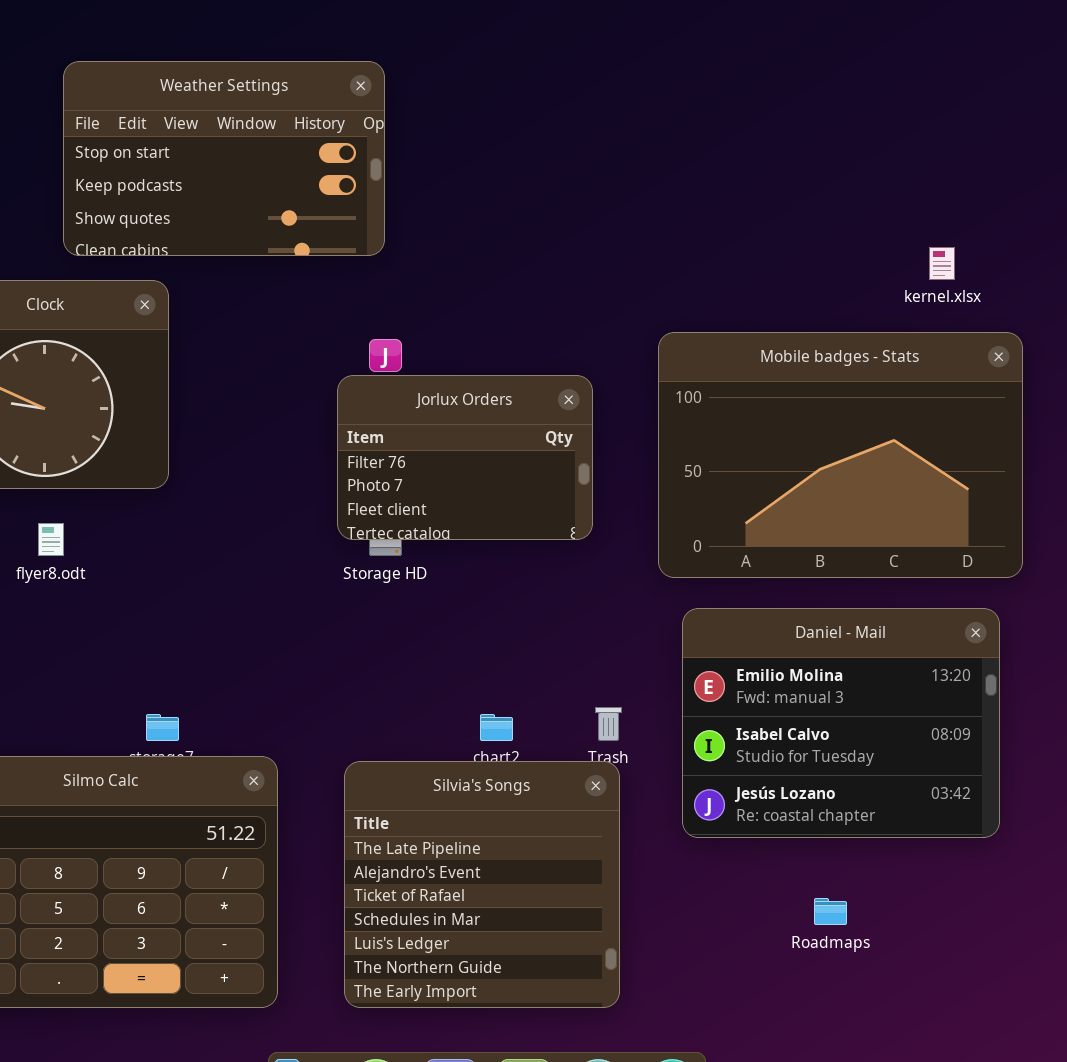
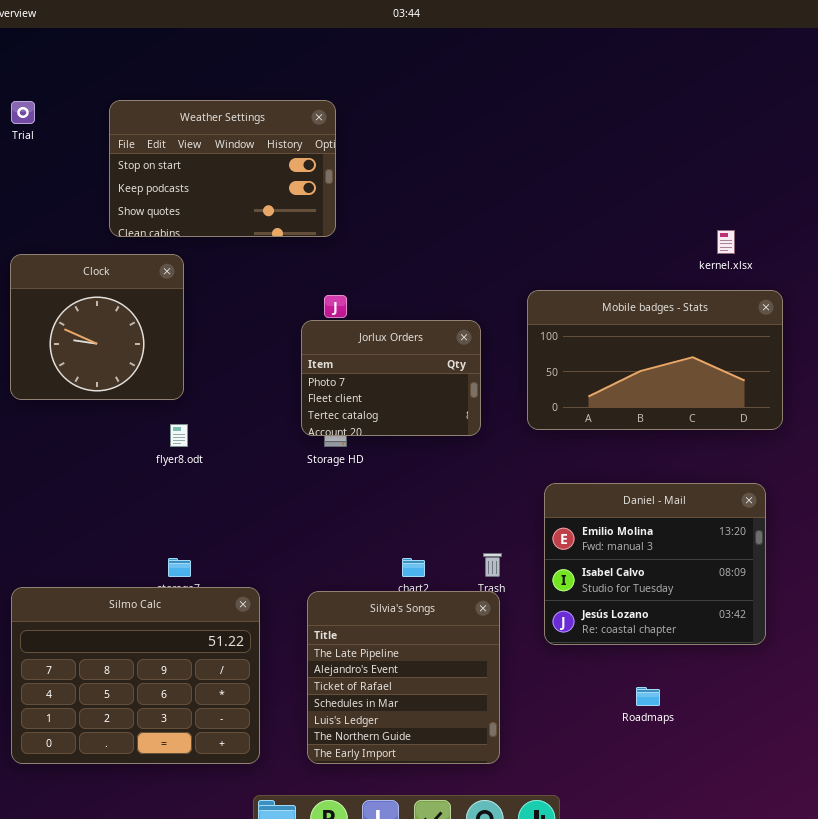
Mobile badges - Stats: [658,332,1023,578] -> [527,290,783,430], resized
Jorlux Orders: [337,375,593,540] -> [301,320,481,436], scrolled down 1 row
flyer8.odt: [38,523,64,556] -> [170,424,188,447], moved

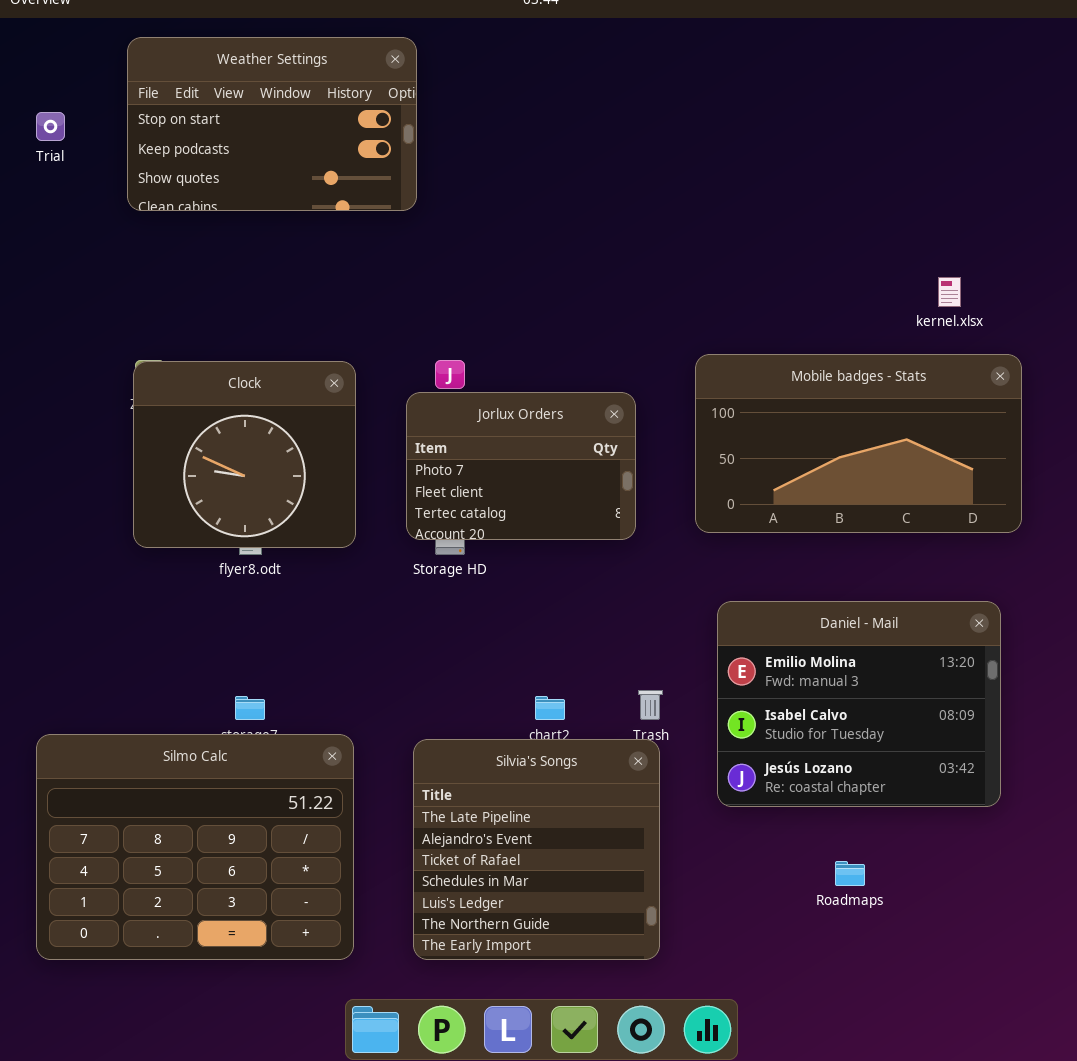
Weather Settings: [109,100,336,237] -> [127,37,417,211], moved
Clock: [10,254,184,400] -> [133,361,356,548], moved

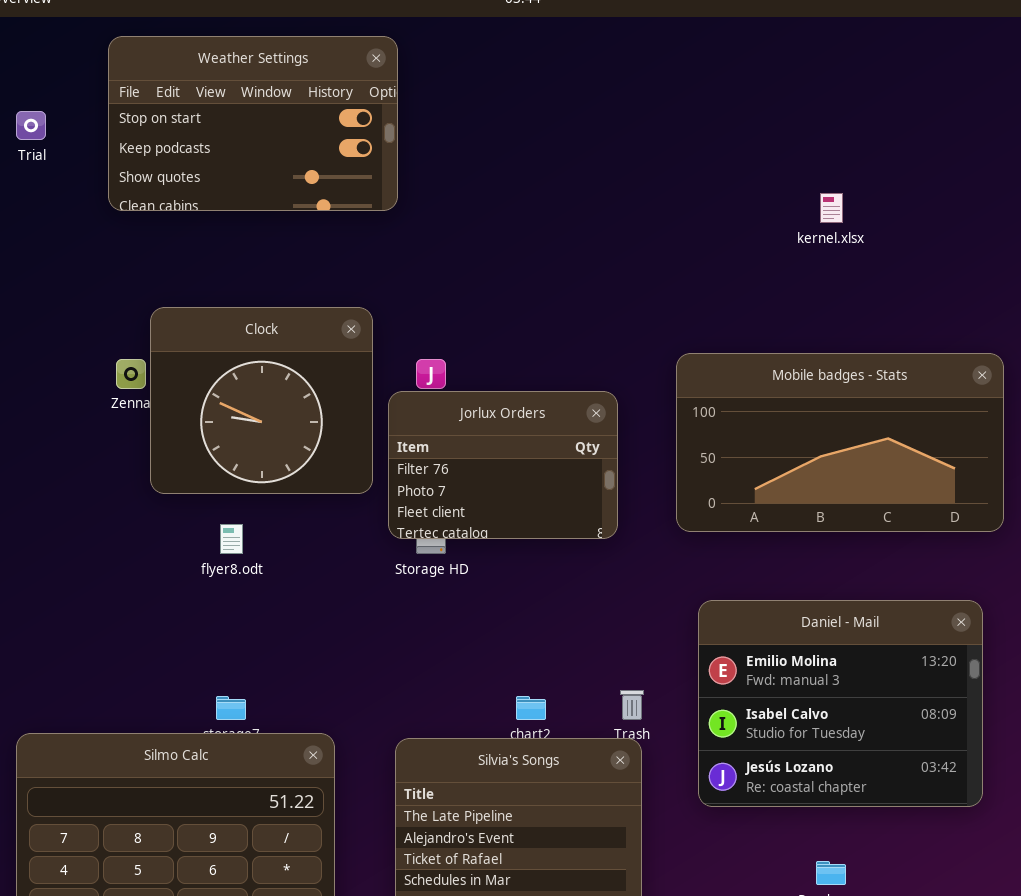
kernel.xlsx: [938,277,961,307] -> [820,193,843,223], moved
Clock: [133,361,356,548] -> [150,307,373,494], moved
Jorlux Orders: [406,392,636,540] -> [388,391,618,539], scrolled up 1 row

